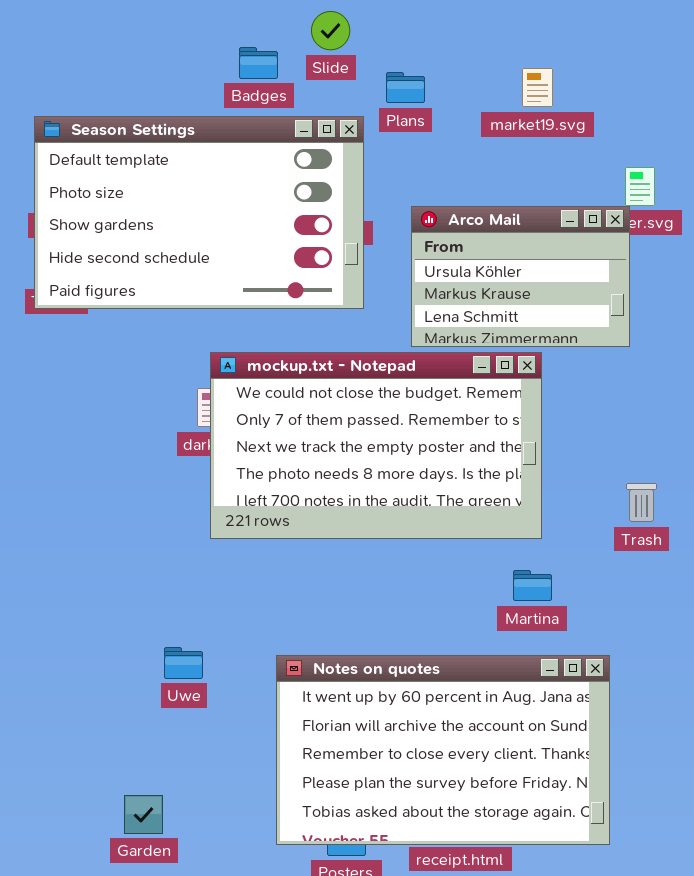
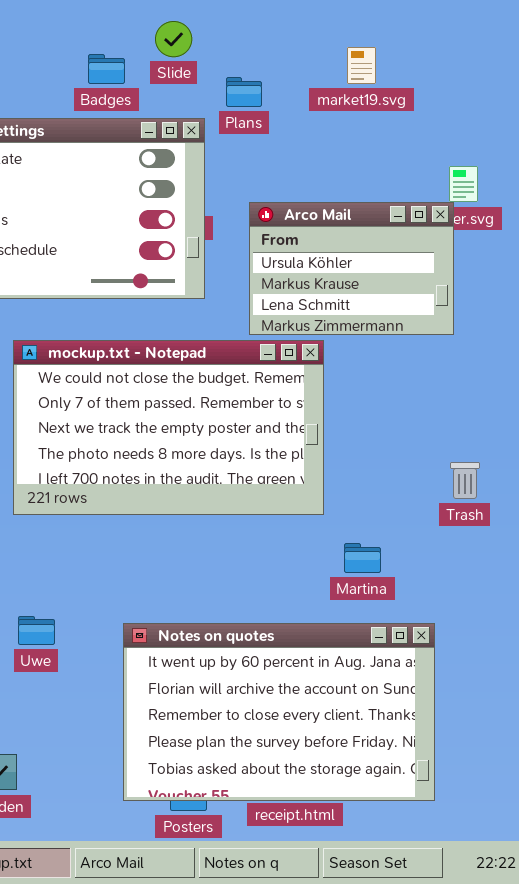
market19.svg: [522,68,553,107] -> [347,47,376,84], moved
mockup.txt - Notepad: [210,352,542,539] -> [13,340,324,515], moved

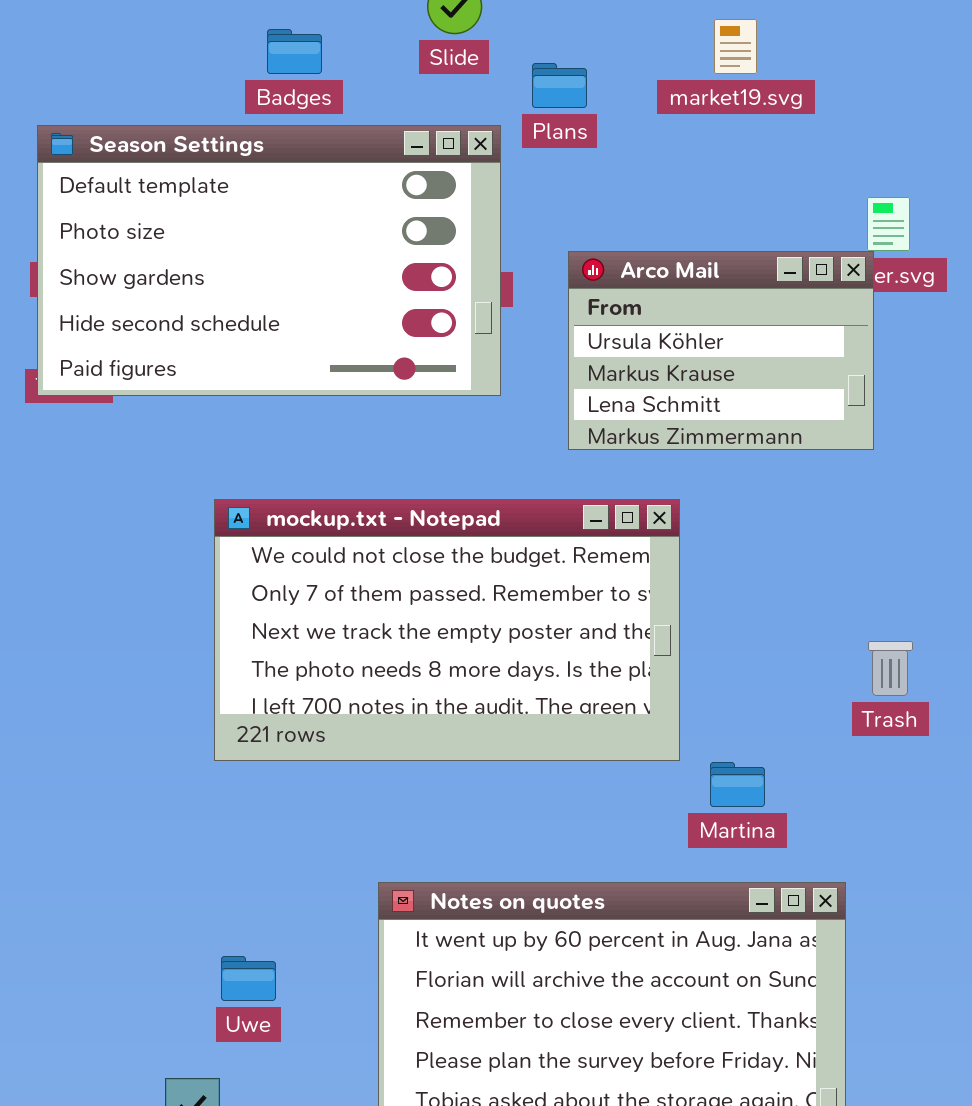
Badges: [88,54,125,84] -> [267,29,322,74], moved
mockup.txt - Notepad: [13,340,324,515] -> [214,499,680,761], moved
Uwe: [18,616,55,645] -> [221,956,276,1001], moved

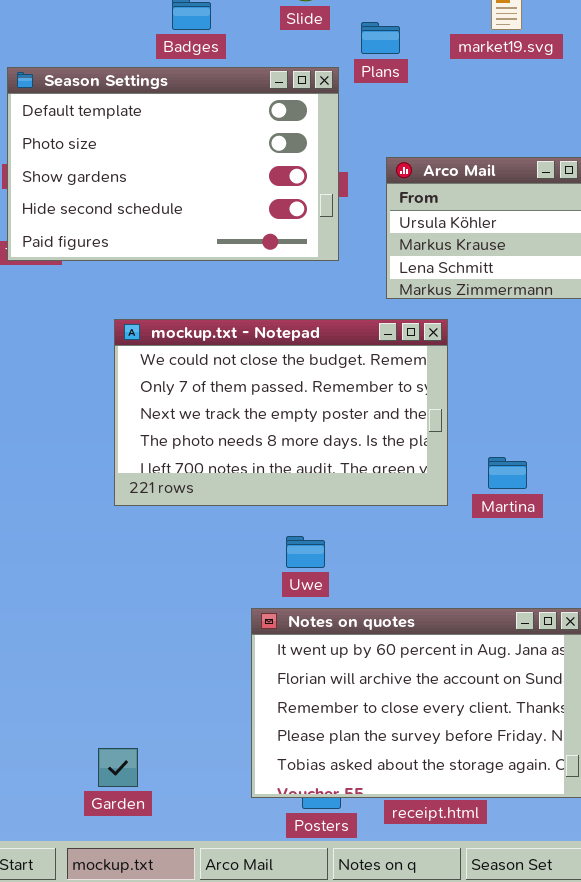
mockup.txt - Notepad: [214,499,680,761] -> [114,319,448,506], moved
Martina: [710,762,765,807] -> [488,457,527,489], moved
Uwe: [221,956,276,1001] -> [286,536,325,568], moved

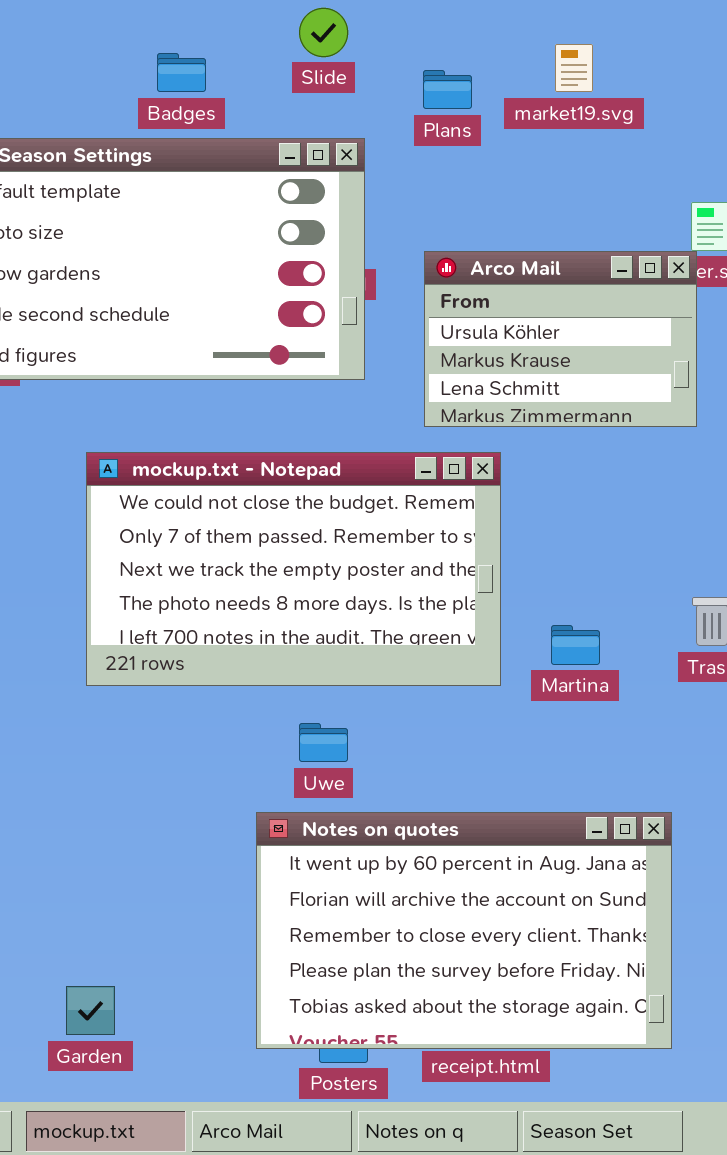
Plans: [361,22,400,54] -> [423,70,472,109], moved

